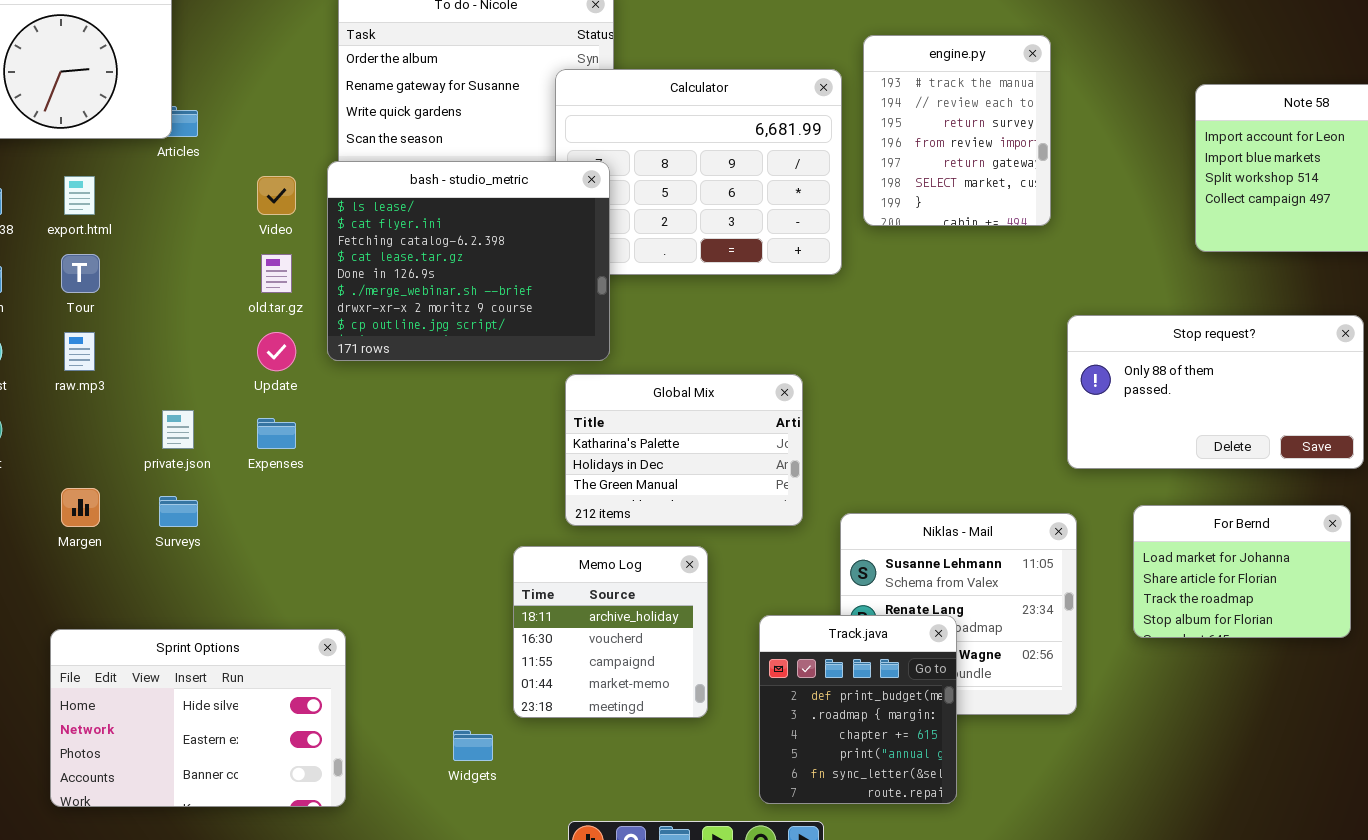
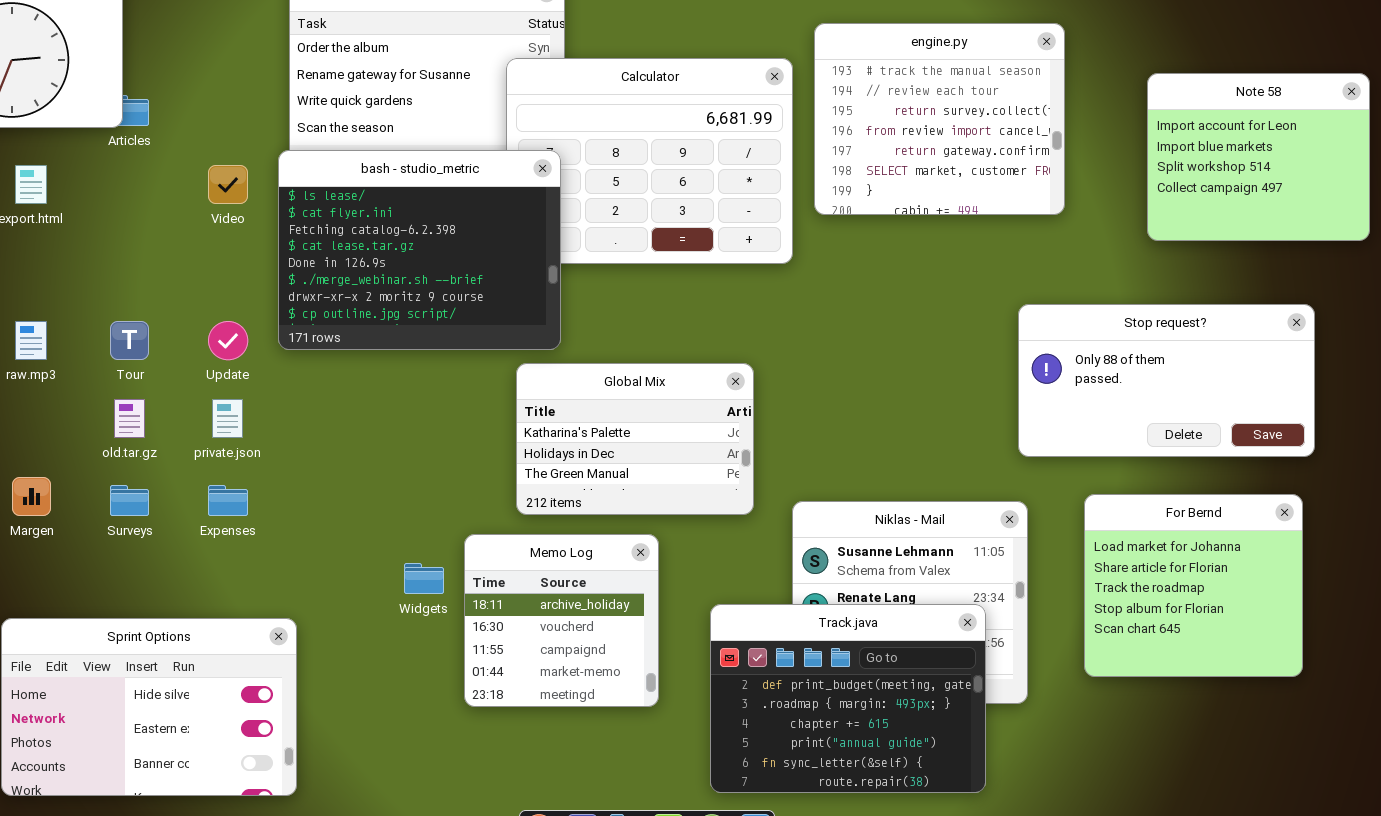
engine.py: [863,35,1051,226] -> [814,23,1065,215], resized
Tour: [61,254,100,293] -> [110,321,149,360], moved
old.tar.gz: [261,254,292,293] -> [114,399,145,438], moved
private.json: [162,410,194,449] -> [212,399,243,438], moved
Expenses: [257,418,296,449] -> [208,485,248,516], moved
For Bernd: [1133,505,1351,638] -> [1084,494,1303,677], resized
Track.java: [759,615,957,804] -> [710,604,986,793], resized
Widgets: [453,730,493,761] -> [404,563,444,594], moved

